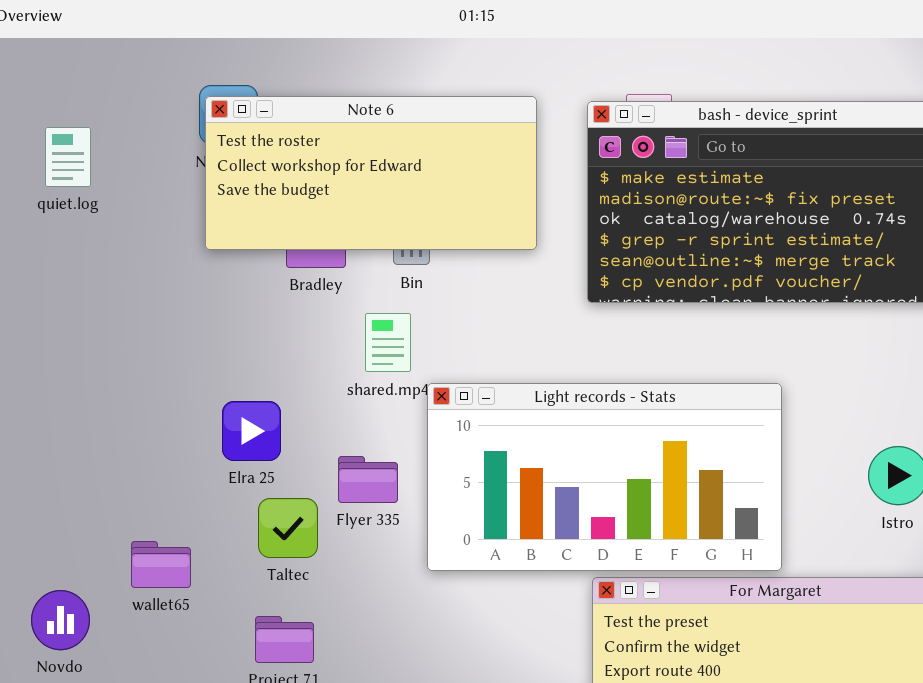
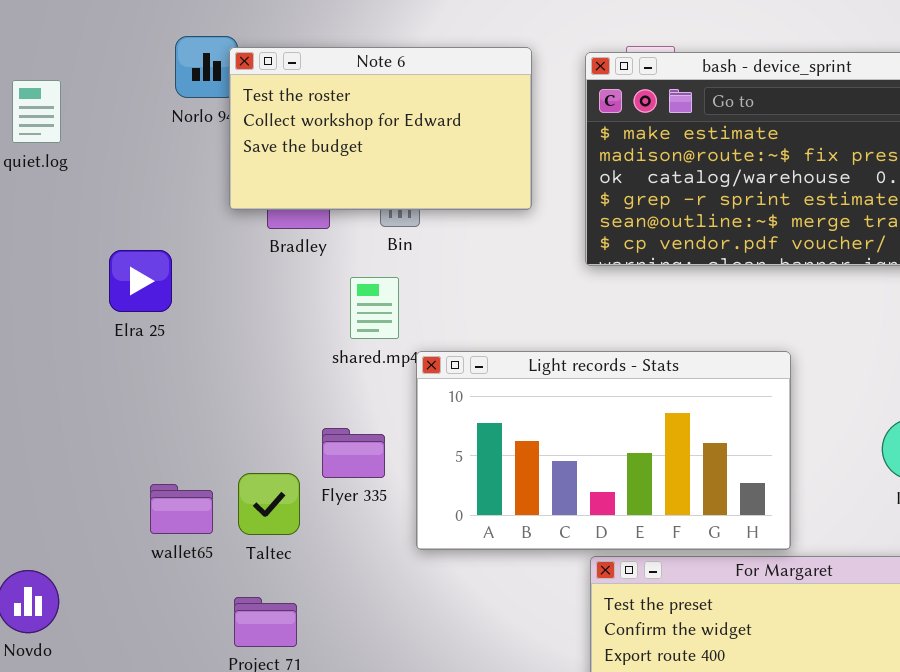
Note 6: [205,96,537,250] -> [229,47,532,210], resized
Elra 25: [222,401,281,461] -> [109,250,172,312], moved
wallet65: [131,541,191,588] -> [150,484,213,534], moved

